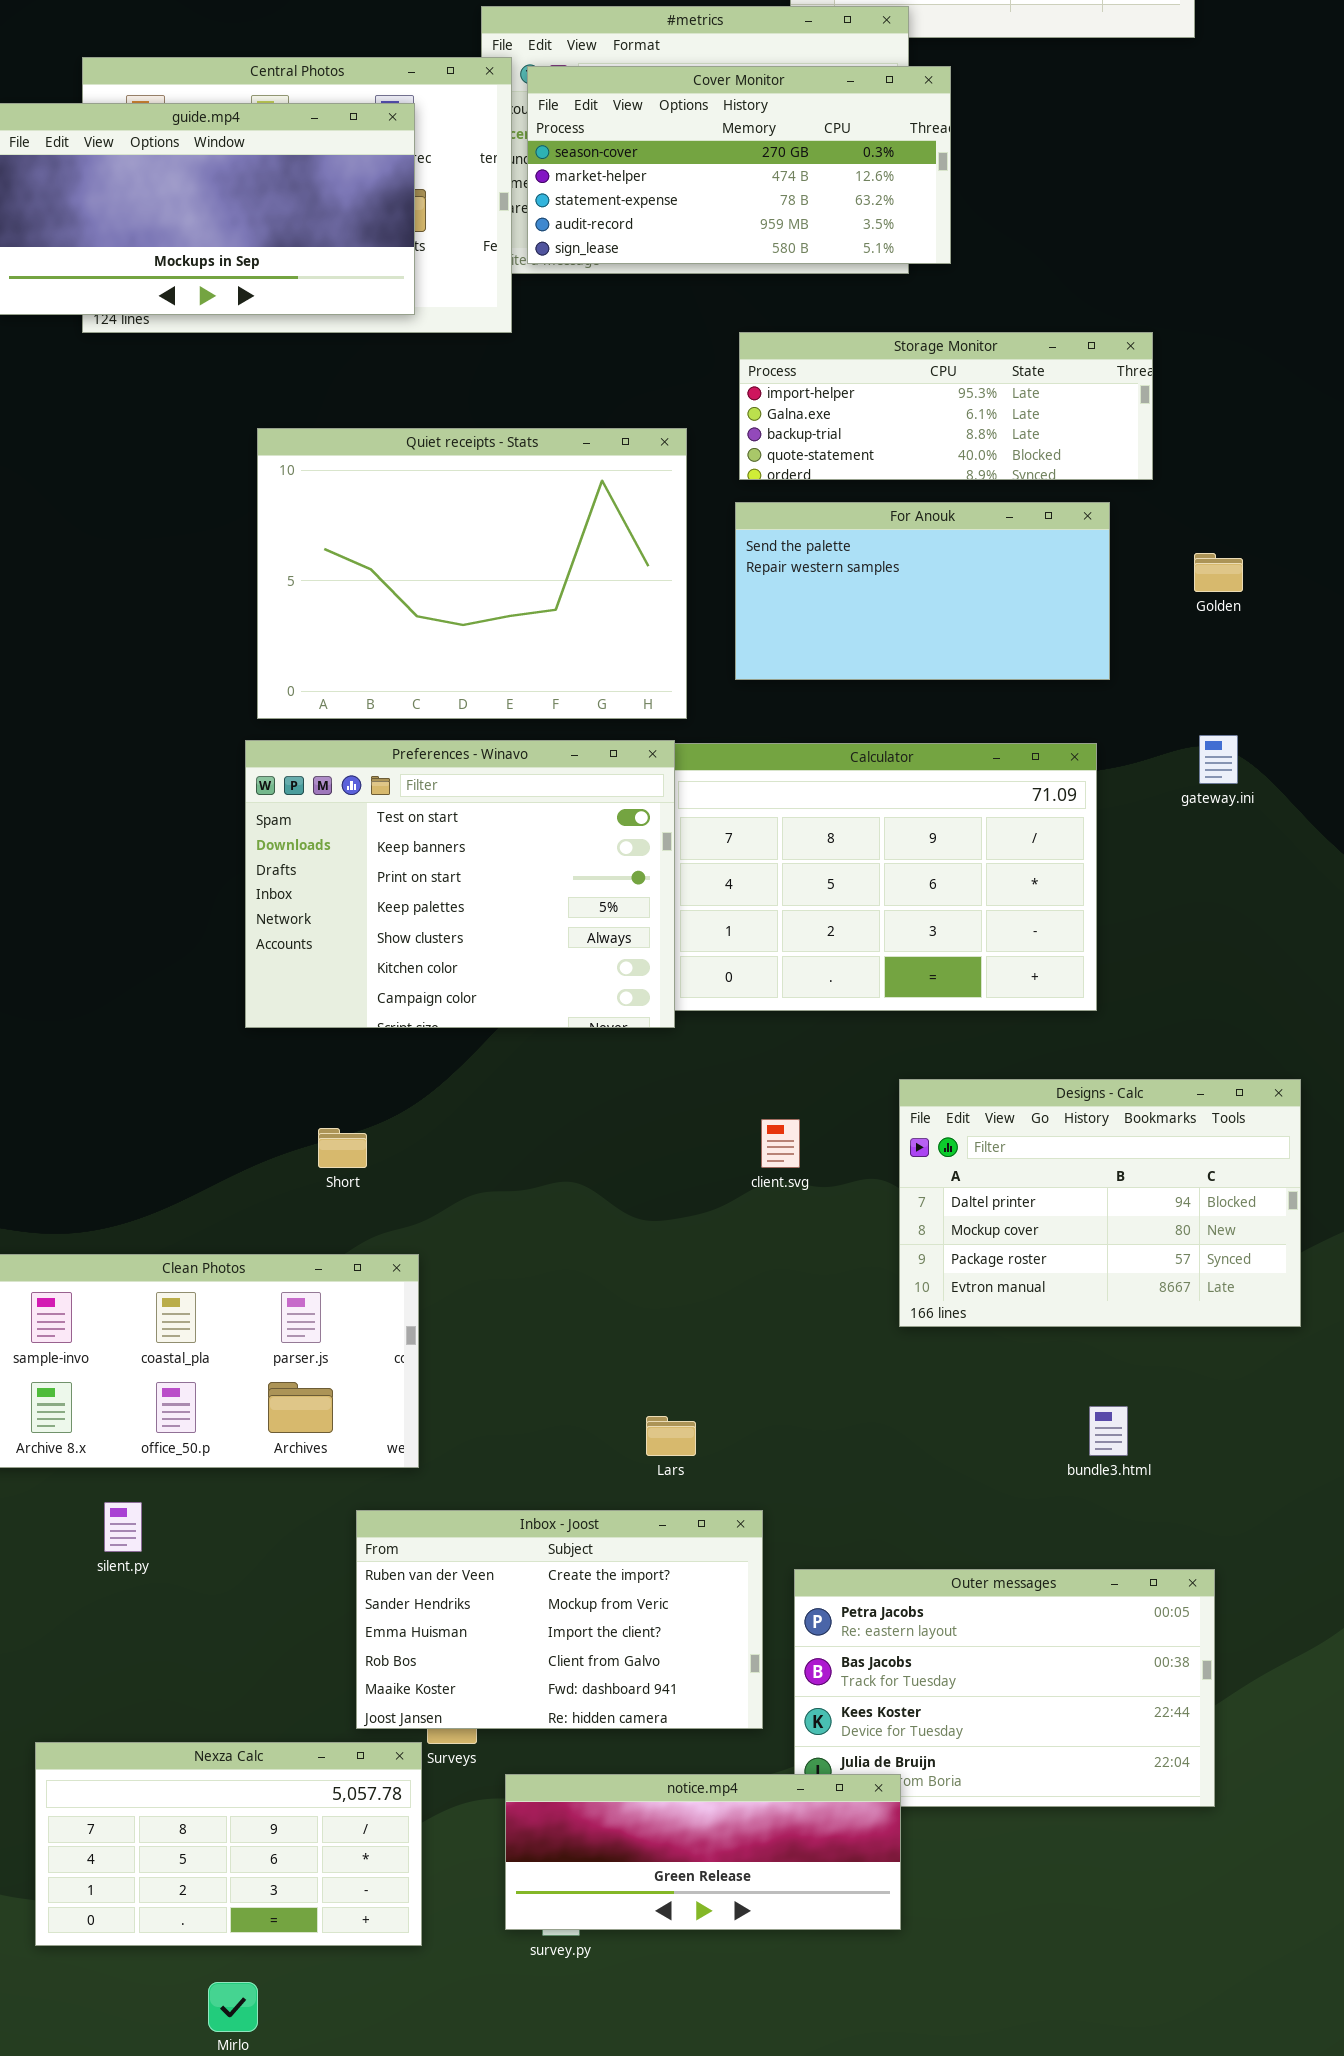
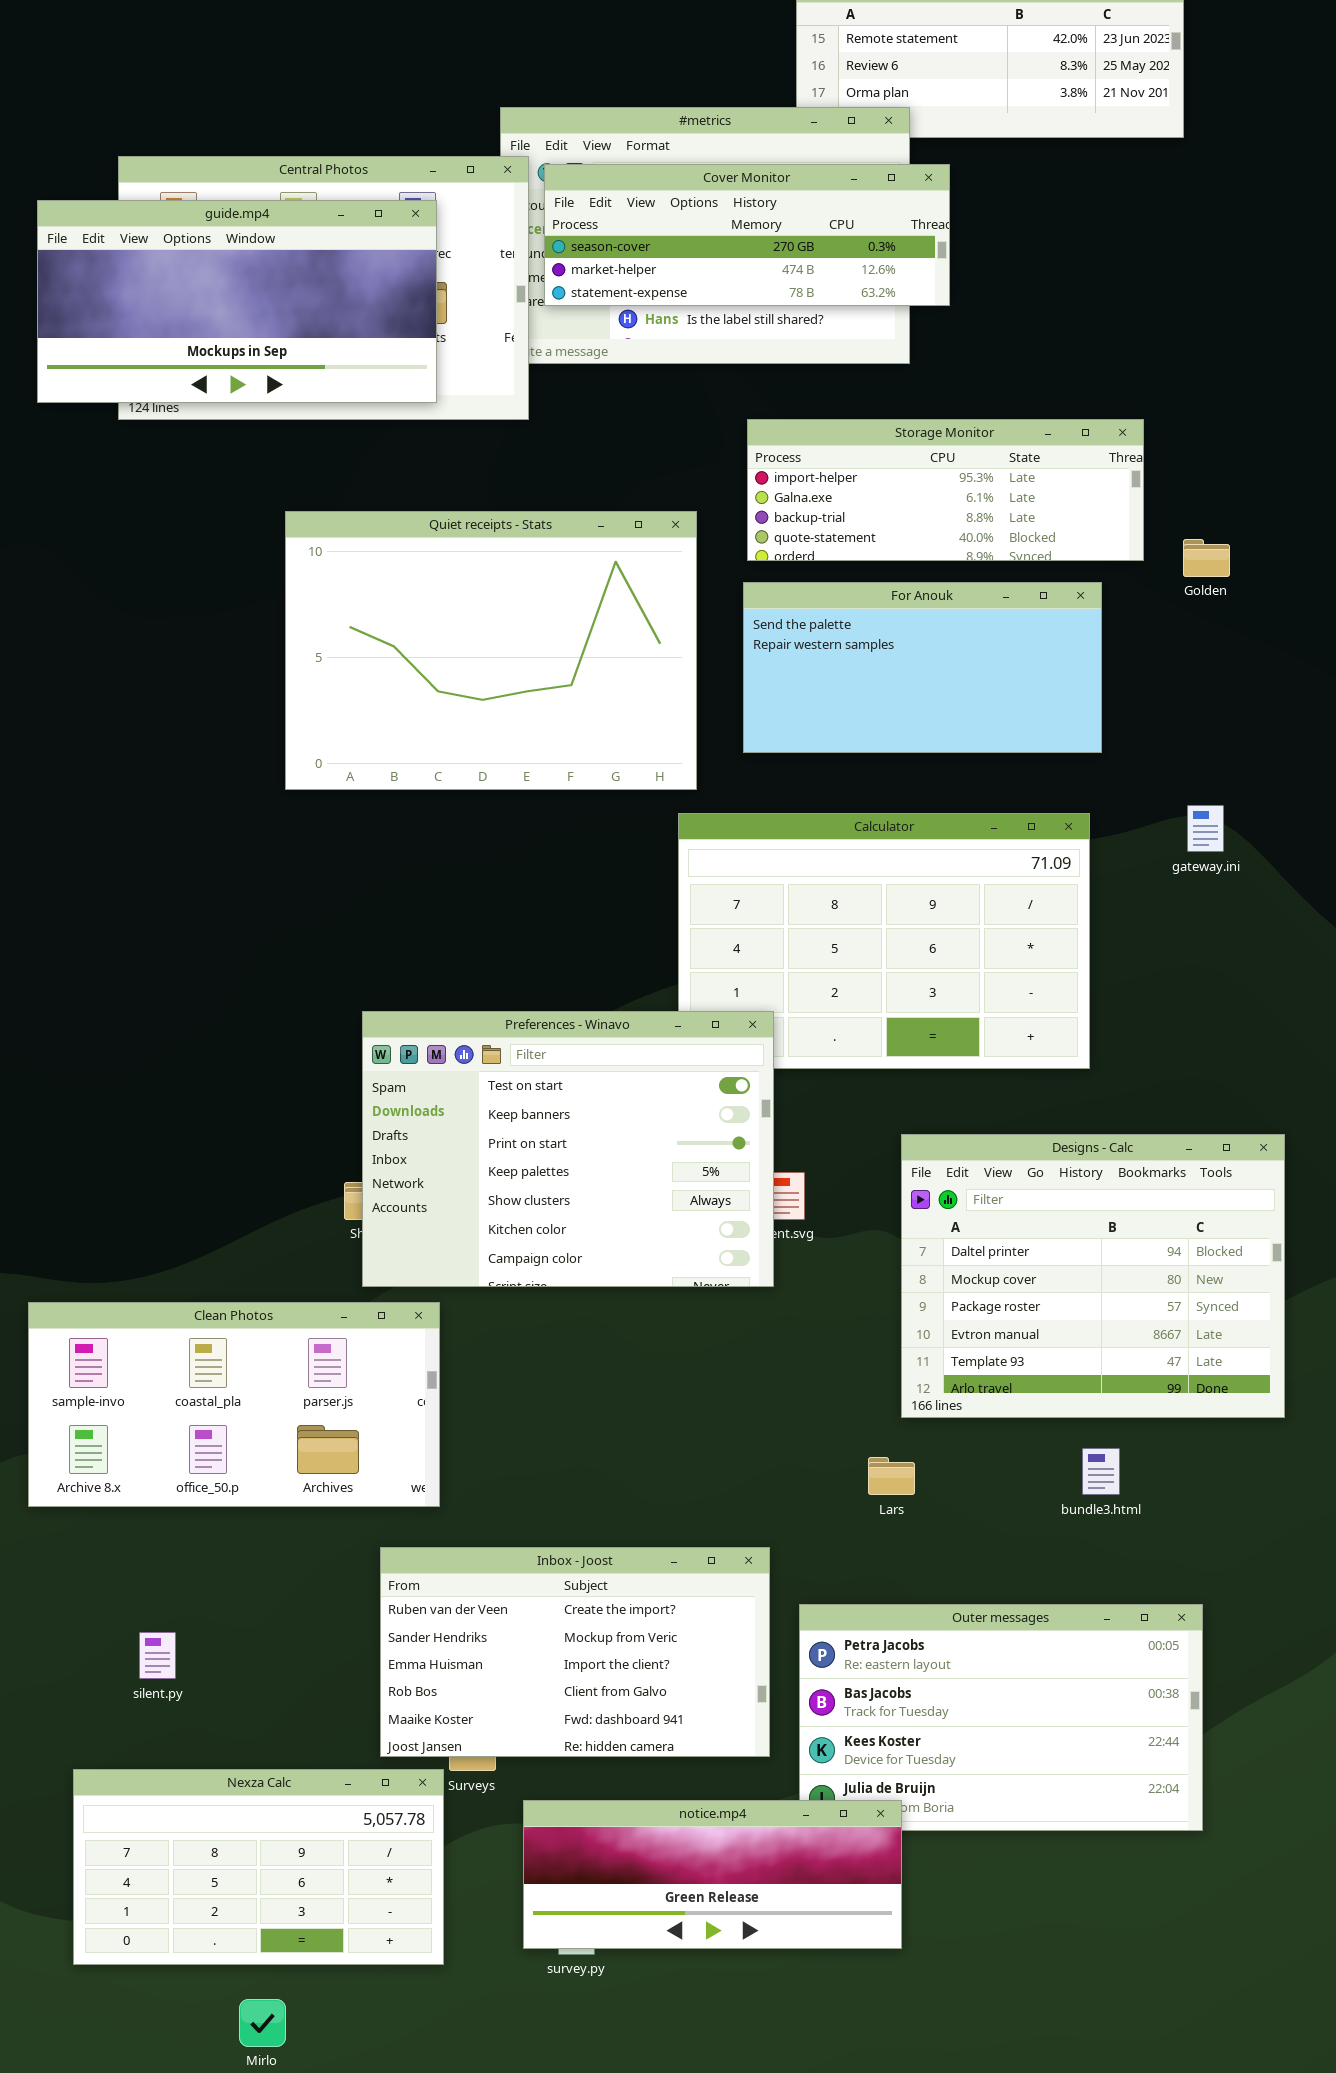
Cover Monitor: [527,66,951,264] -> [544,164,950,306], resized
Golden: [1194,553,1243,592] -> [1183,539,1230,577], moved
Preferences - Winavo: [245,740,675,1028] -> [362,1011,774,1287], moved
Designs - Calc: [899,1079,1301,1327] -> [901,1134,1285,1418], resized
Lars: [646,1416,696,1456] -> [868,1457,915,1495], moved
silent.py: [104,1502,142,1552] -> [139,1632,176,1679], moved

